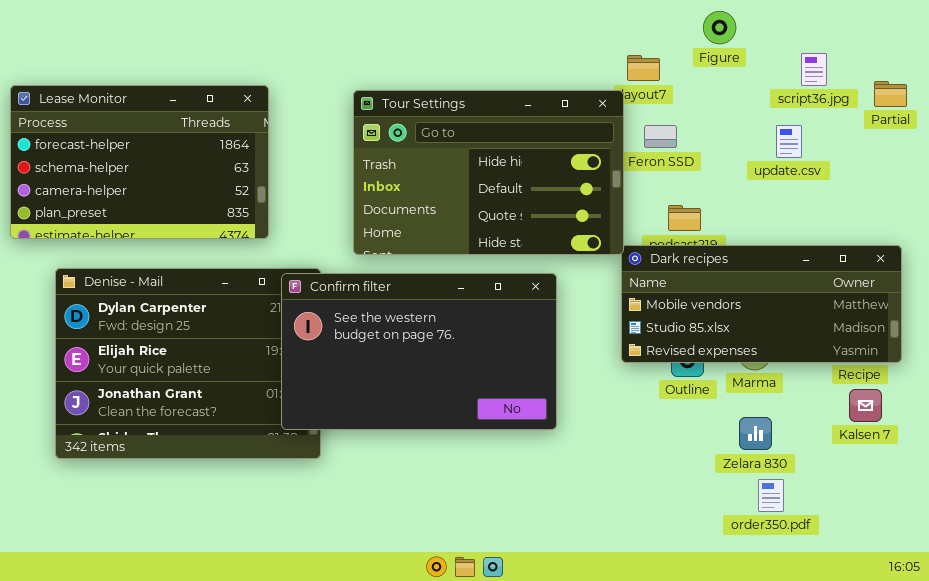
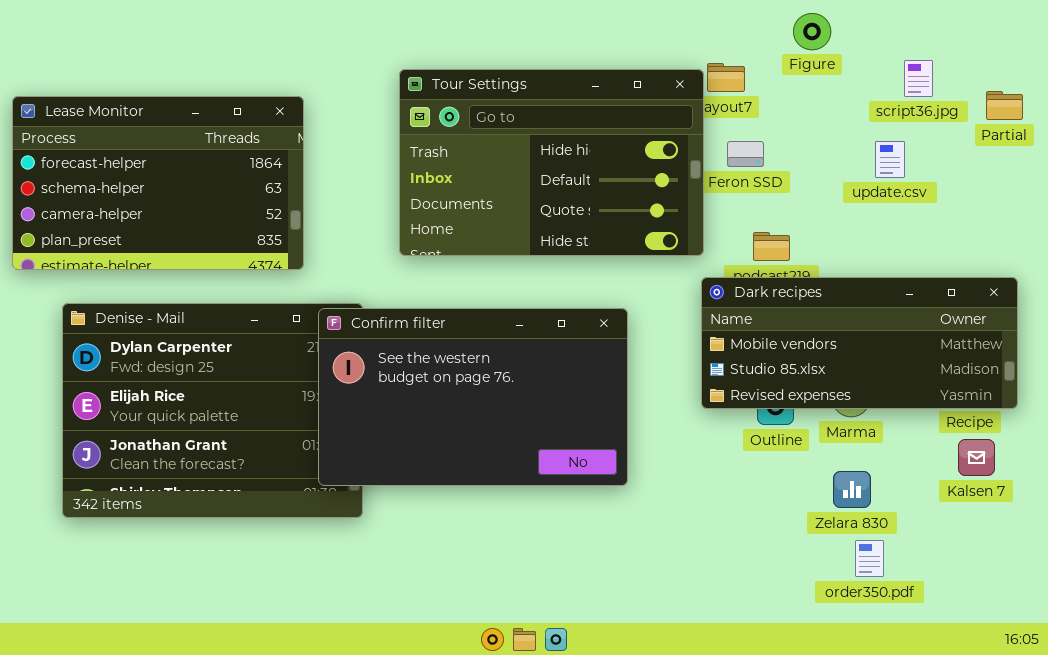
Tour Settings: [353,90,624,255] -> [399,69,704,256], moved

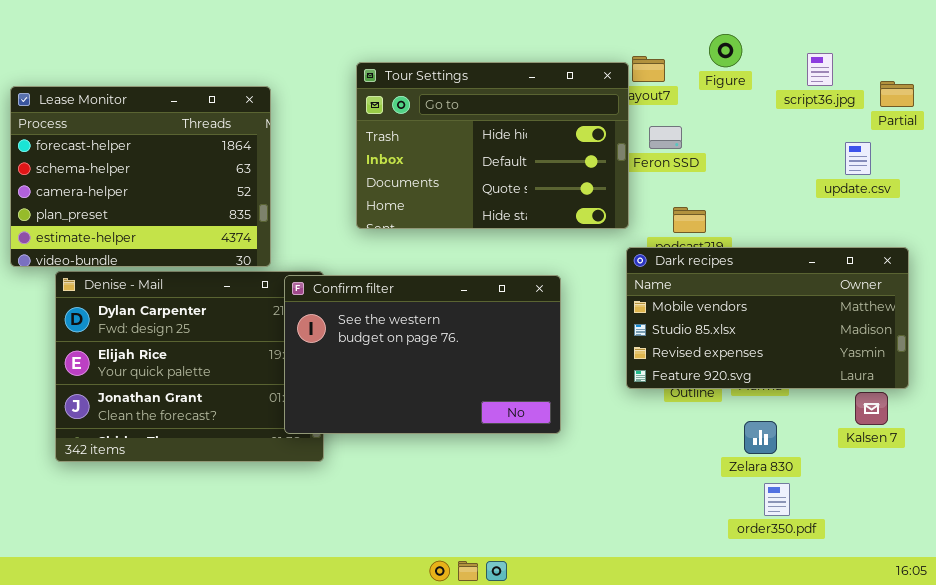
Figure: [793,13,831,50] -> [709,34,742,67], moved
Lease Monitor: [12,96,304,270] -> [10,86,271,267], resized
update.csv: [875,141,905,178] -> [845,142,871,175], moved
Dark recipes: [701,277,1018,409] -> [626,247,909,389], resized

